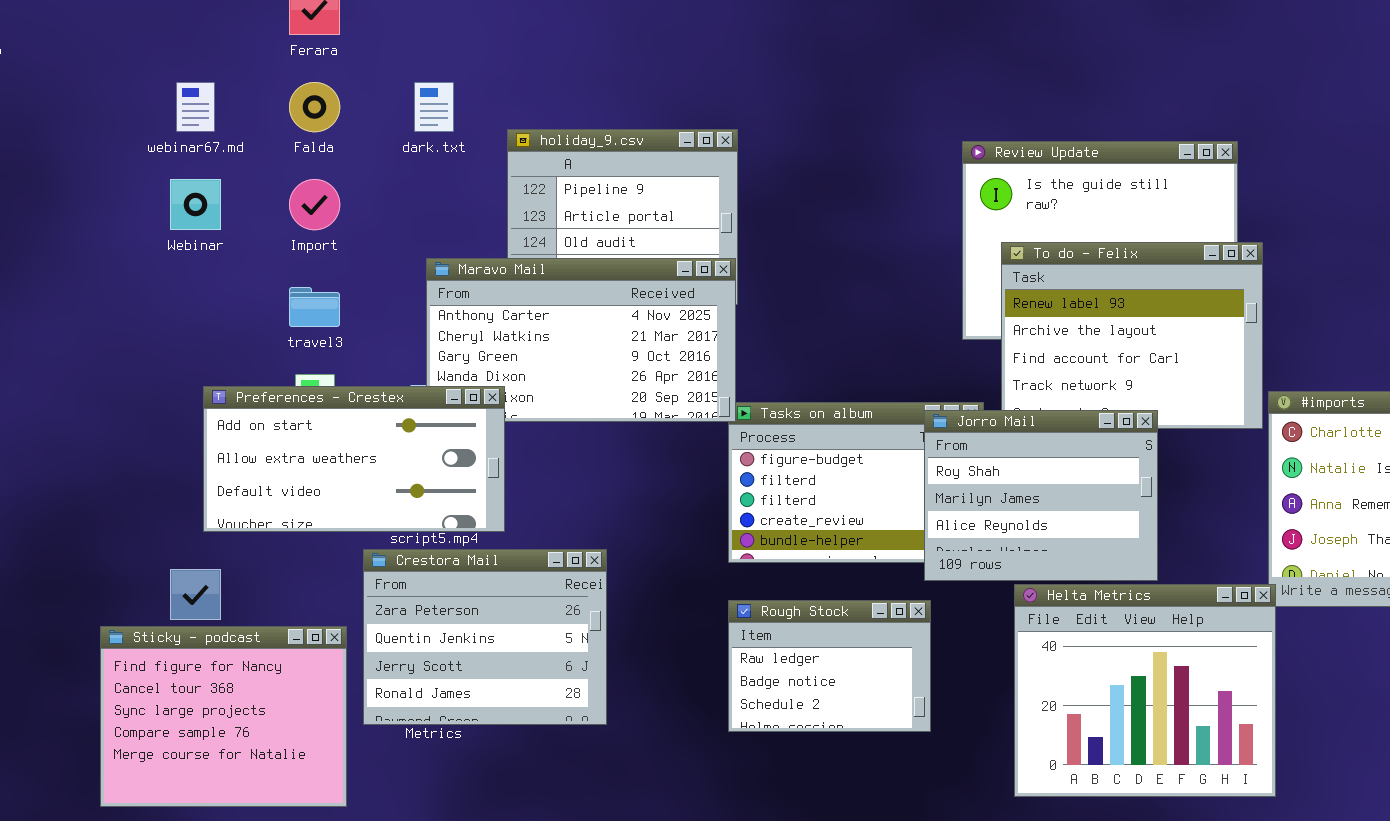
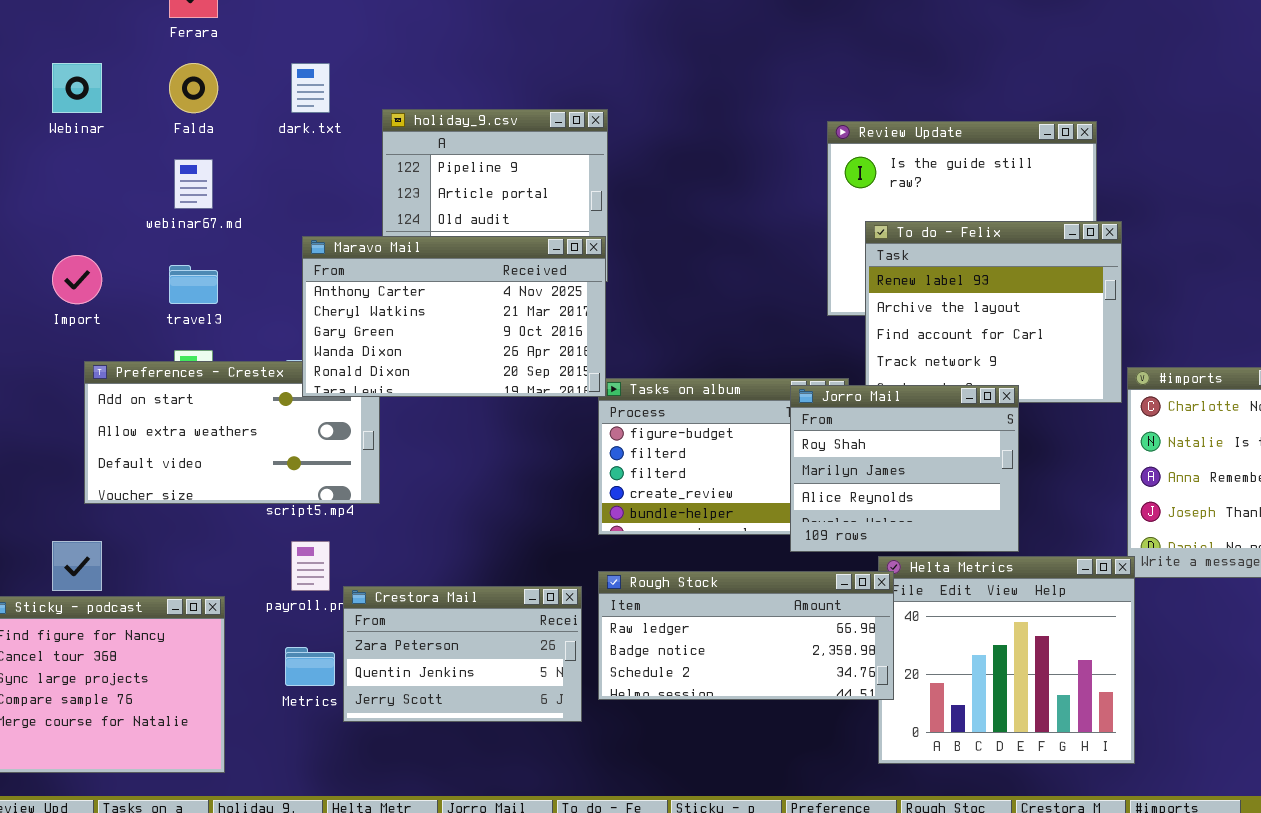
webinar67.md: [176,82,215,132] -> [174,159,213,209], moved
Webinar: [170,179,221,230] -> [52,63,102,113], moved
Import: [289,179,340,230] -> [52,255,102,304], moved
Maravo Mail: [426,258,736,422] -> [302,236,606,397], raised
Crestora Mail: [363,549,607,725] -> [343,586,582,722], moved, resized
Rough Stock: [728,600,931,732] -> [598,571,894,700], resized

